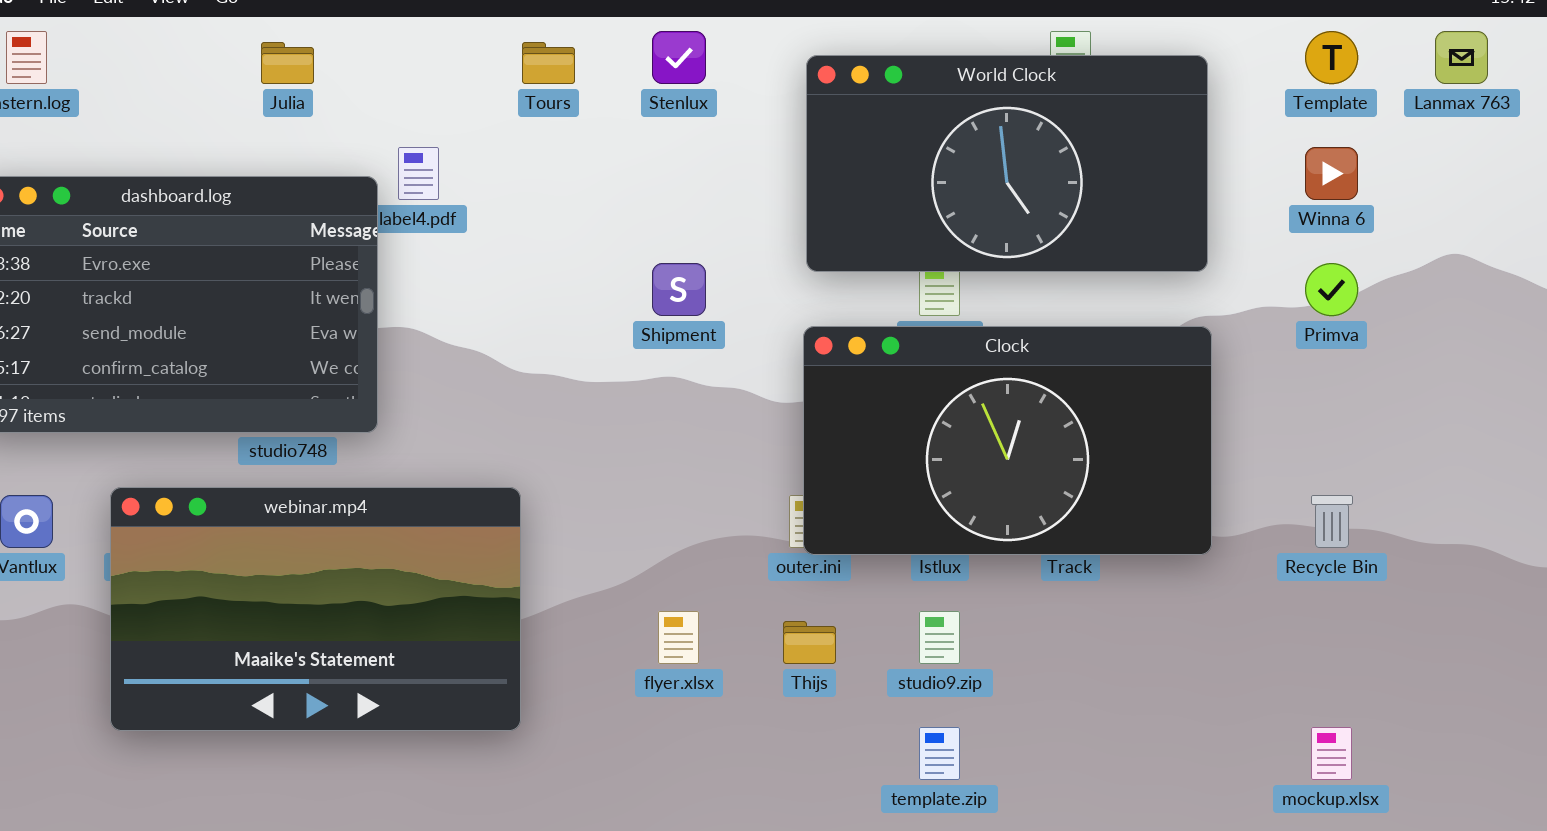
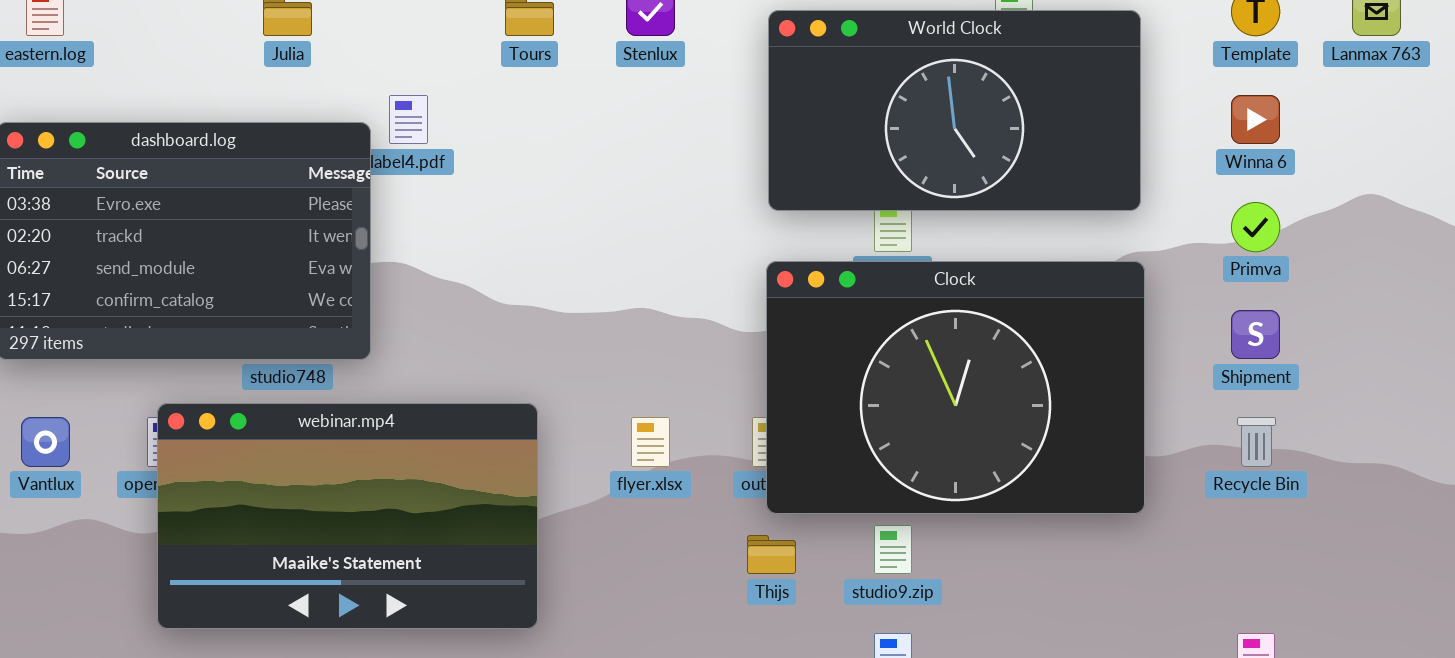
Shipment: [652,263,706,316] -> [1231,310,1280,359], moved
Clock: [803,326,1212,555] -> [766,261,1145,514], resized
webinar.mp4: [110,487,521,731] -> [157,403,538,629], moved
flyer.xlsx: [658,611,699,664] -> [631,417,670,467], moved

